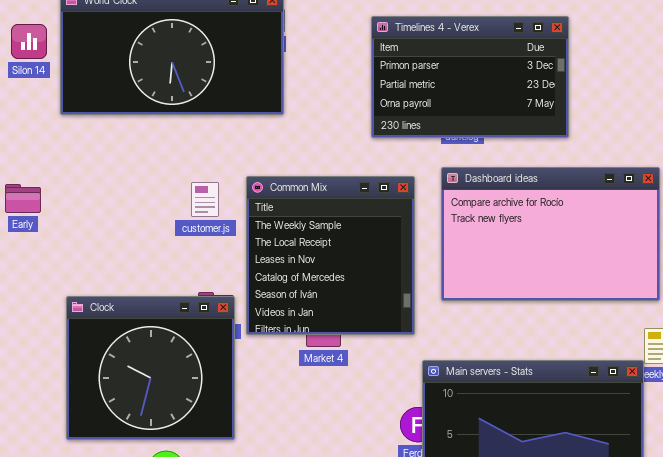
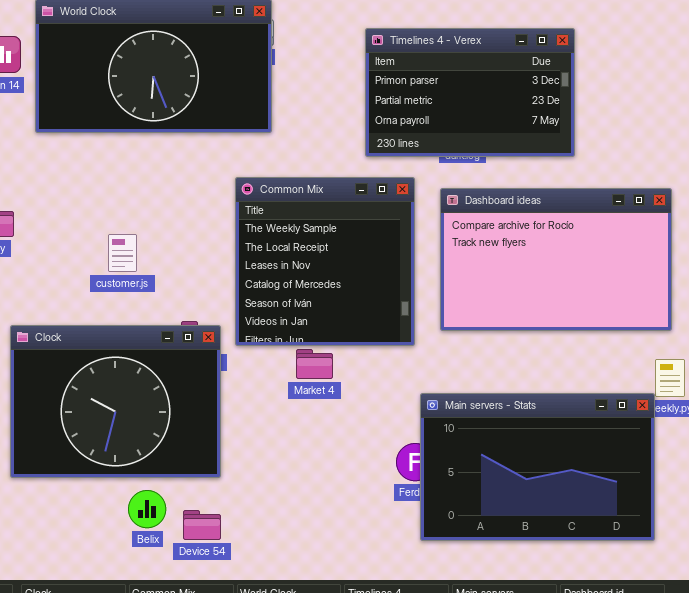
Common Mix: [246,176,415,335] -> [235,177,415,346], moved
customer.js: [191,182,219,217] -> [108,234,137,272], moved
Clock: [66,296,235,440] -> [10,325,221,478], resized

